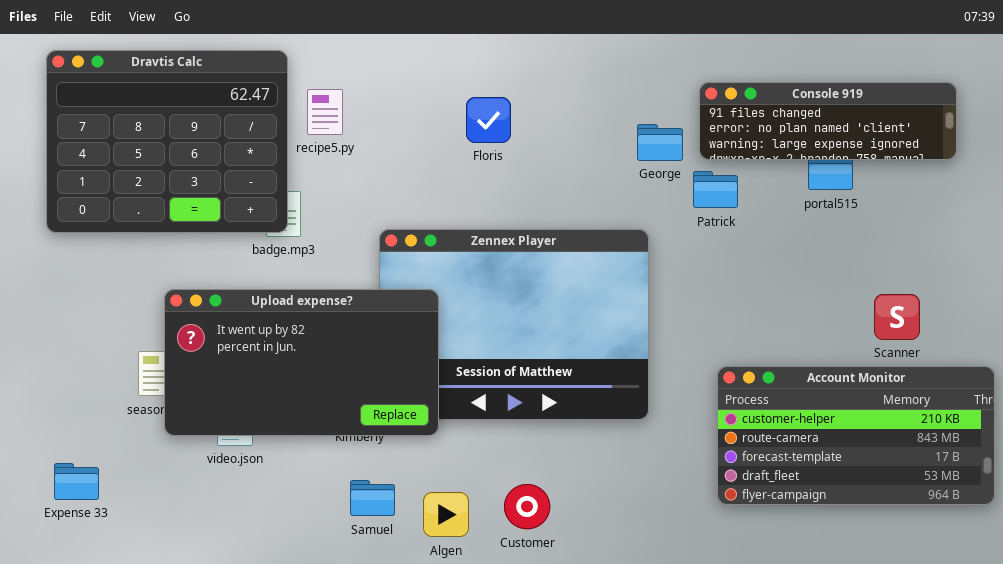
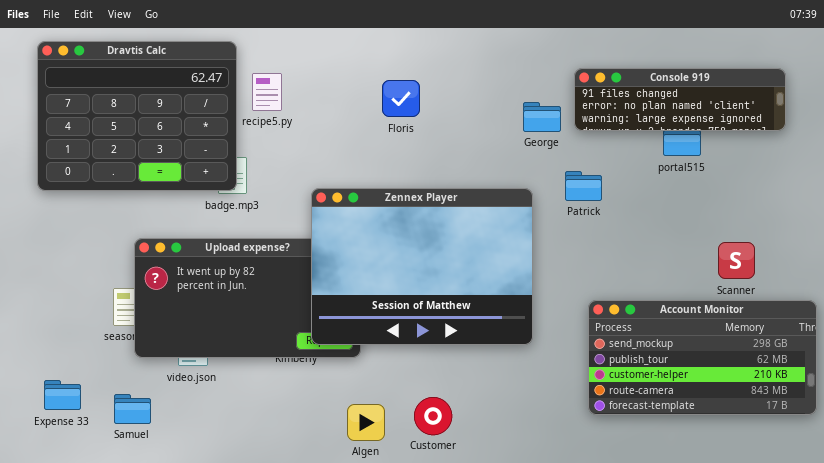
Patrick: [693,171,738,208] -> [565,171,602,201], moved
Zennex Player: [379,229,649,420] -> [311,188,533,345], raised
Account Monitor: [717,366,995,505] -> [588,300,817,415], scrolled up 2 rows
Samuel: [350,480,395,516] -> [114,394,151,424], moved

